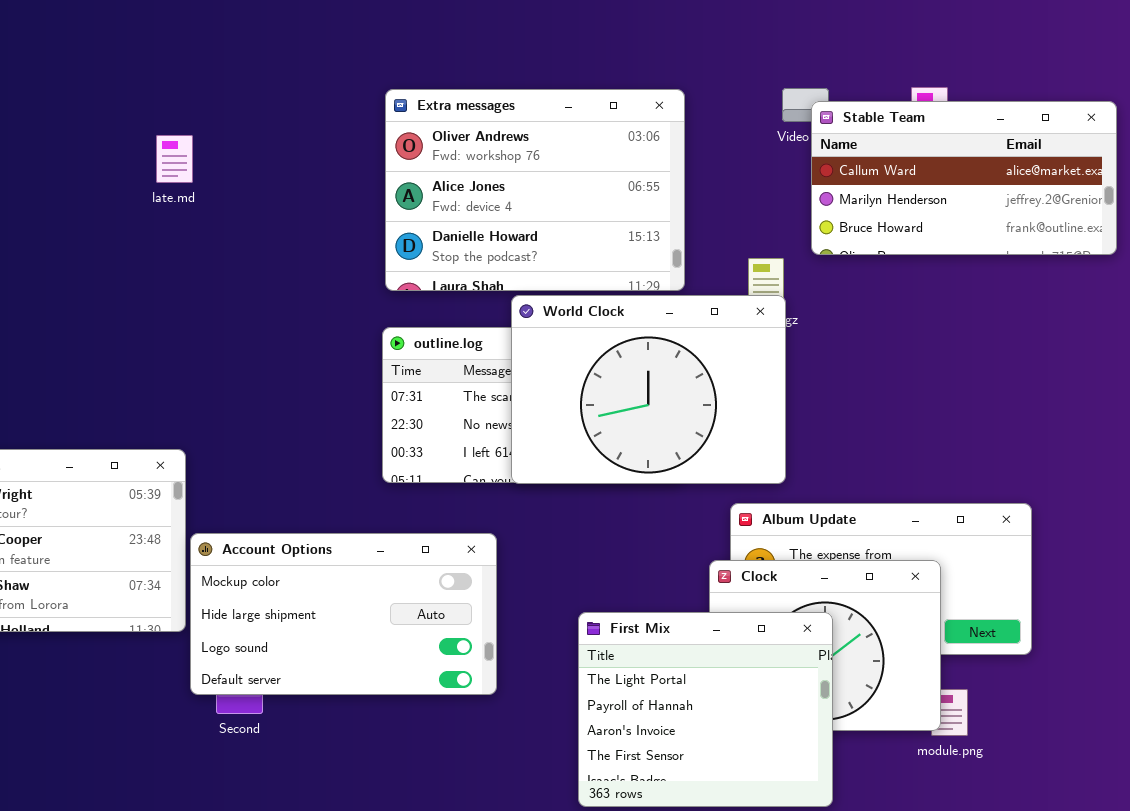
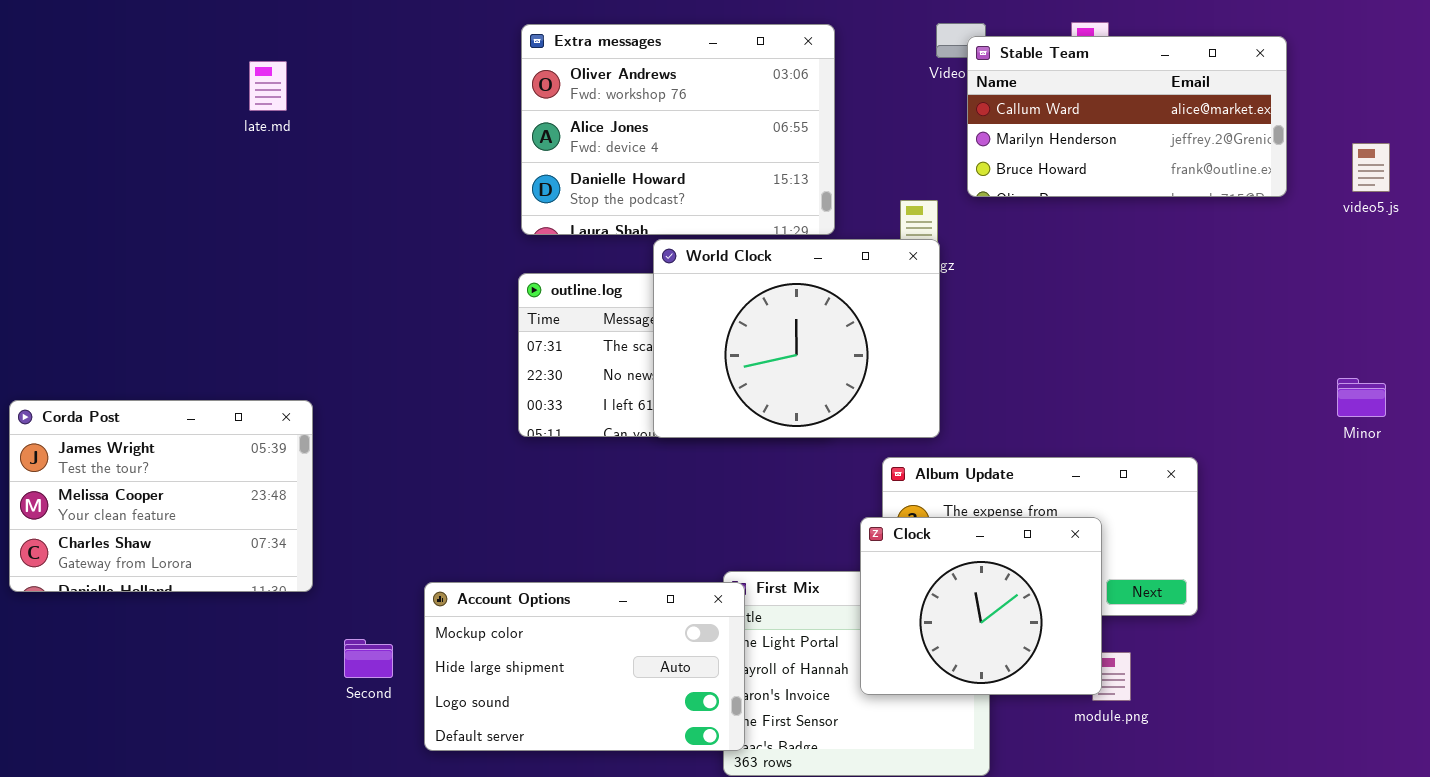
late.md: [156,135,193,183] -> [249,61,287,111], moved
Account Options: [190,533,497,695] -> [424,582,745,751], moved
Clock: [709,560,941,731] -> [860,517,1102,695], raised

